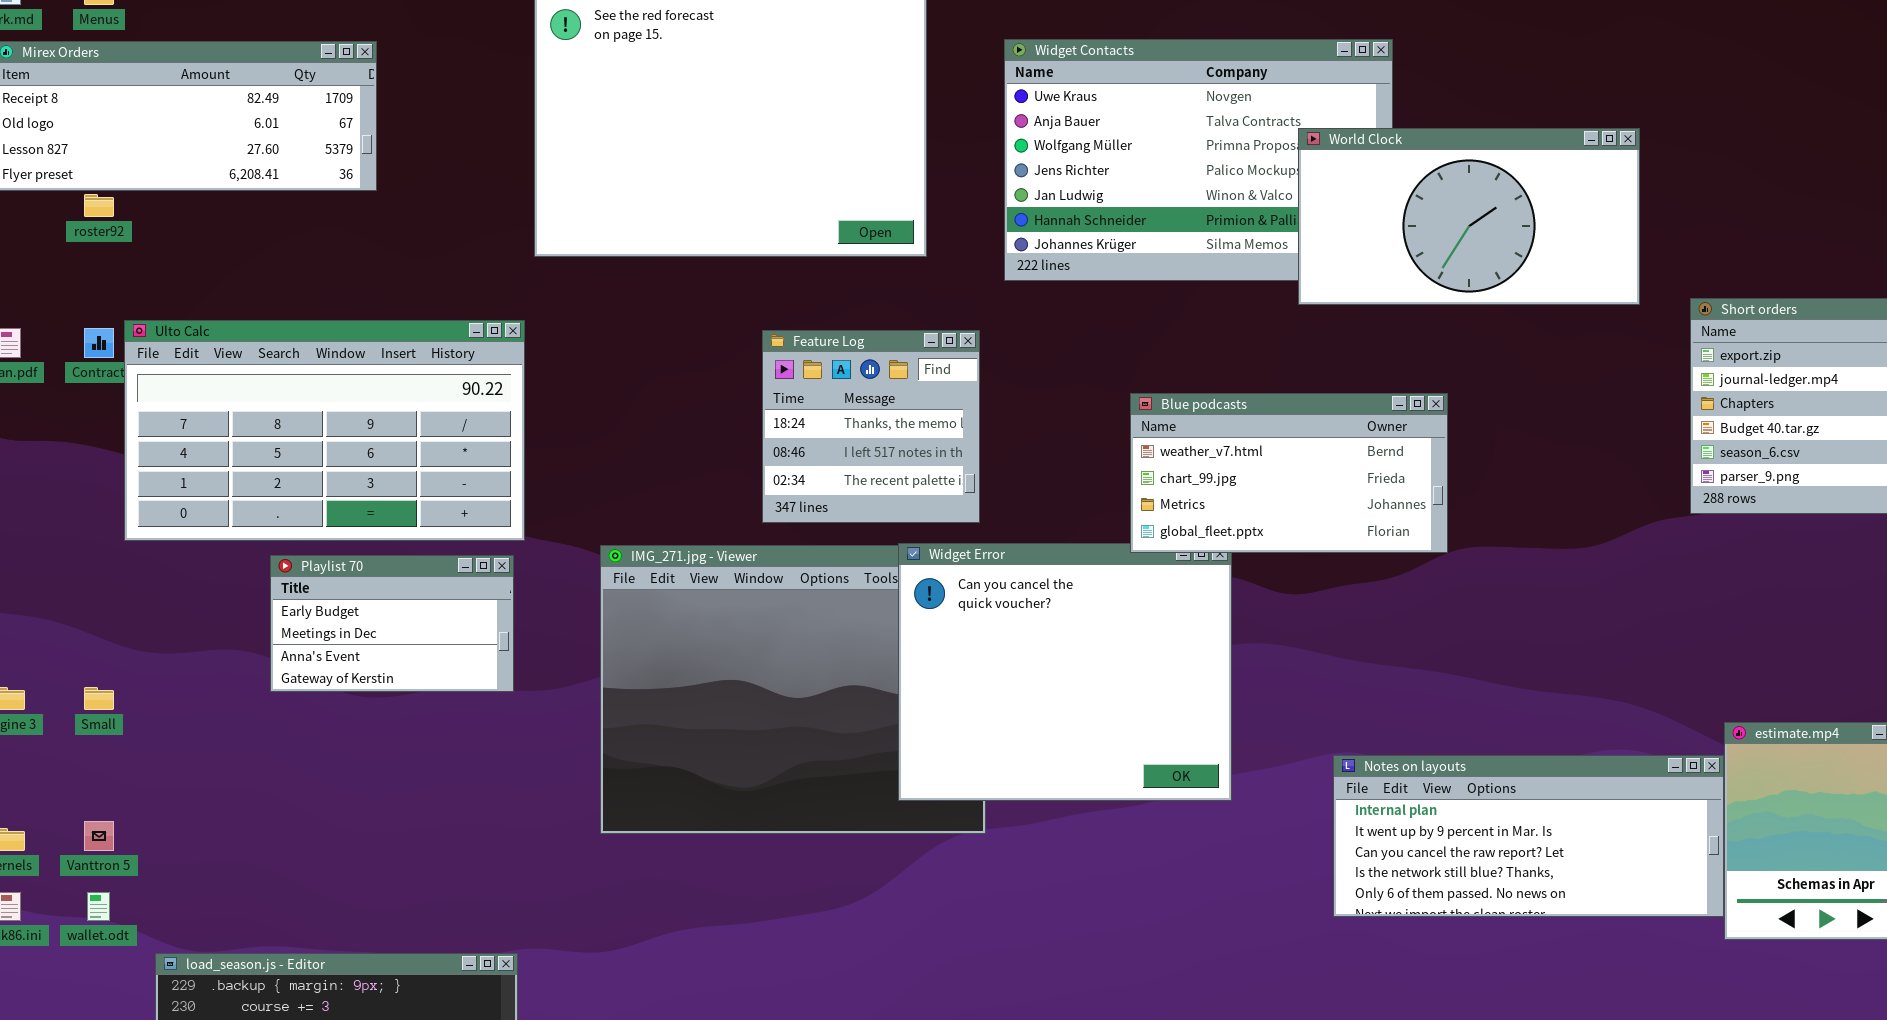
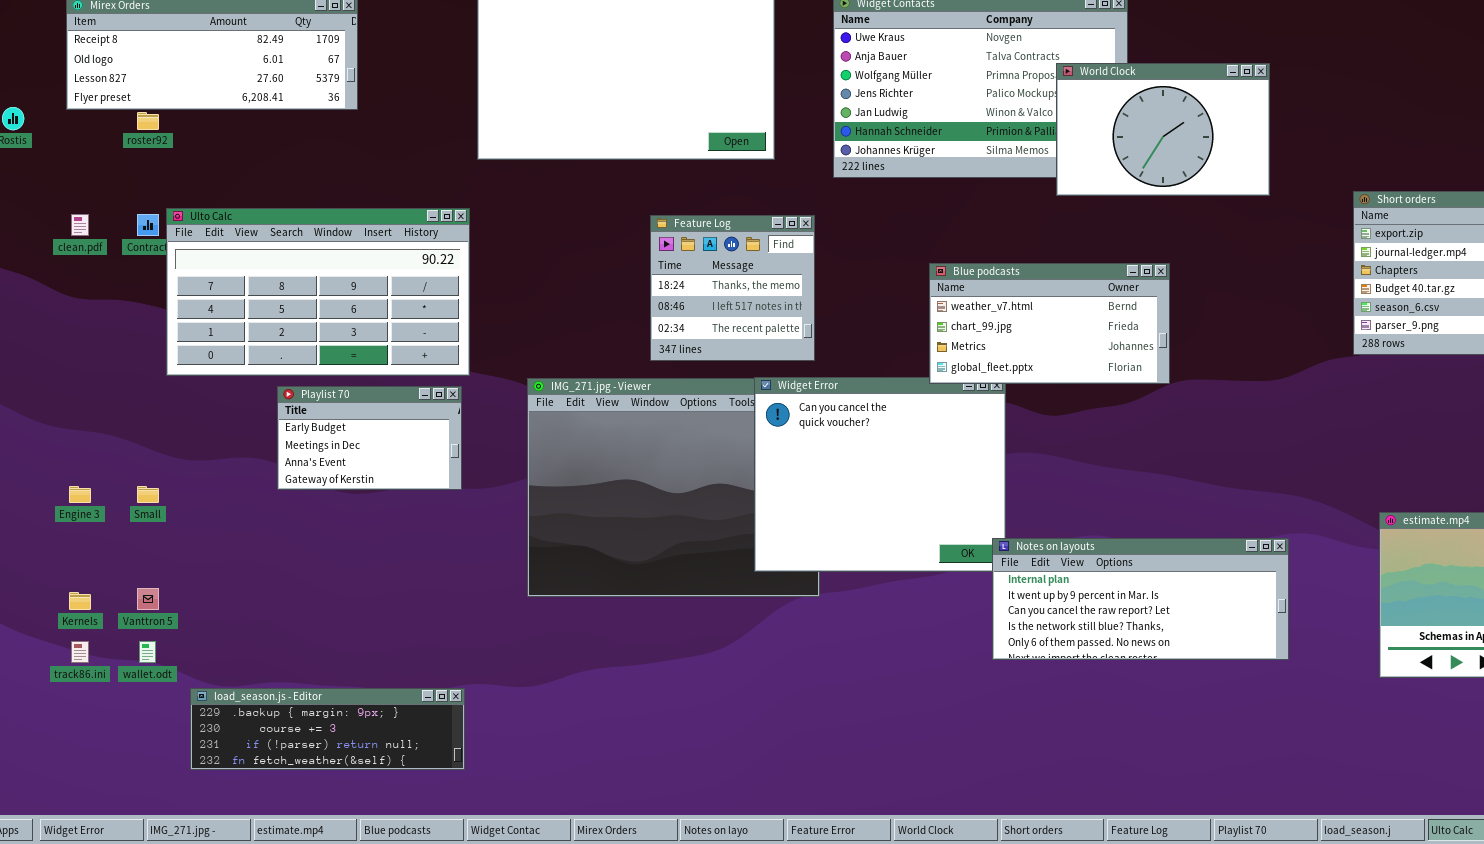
World Clock: [1298,128,1640,305] -> [1056,63,1270,196], resized
Notes on layouts: [1333,755,1724,917] -> [992,538,1289,660], moved

